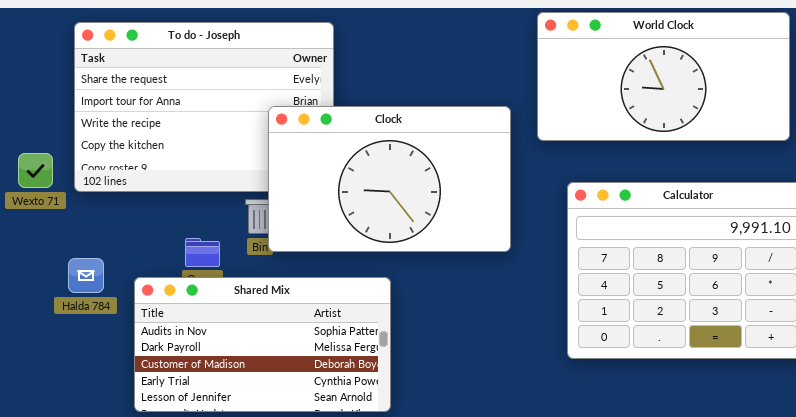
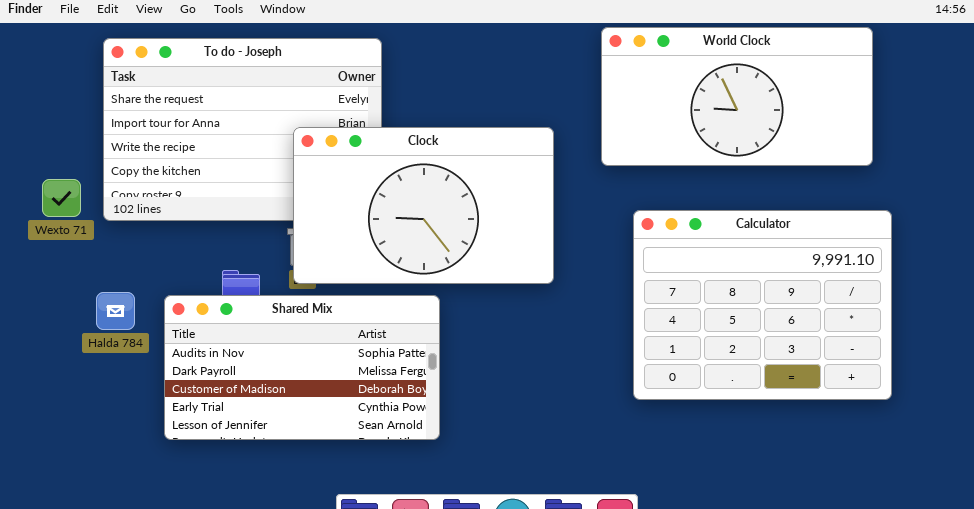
Clock: [268,106,511,252] -> [293,127,554,284], moved
Shared Mix: [134,277,391,412] -> [164,295,440,440], moved

